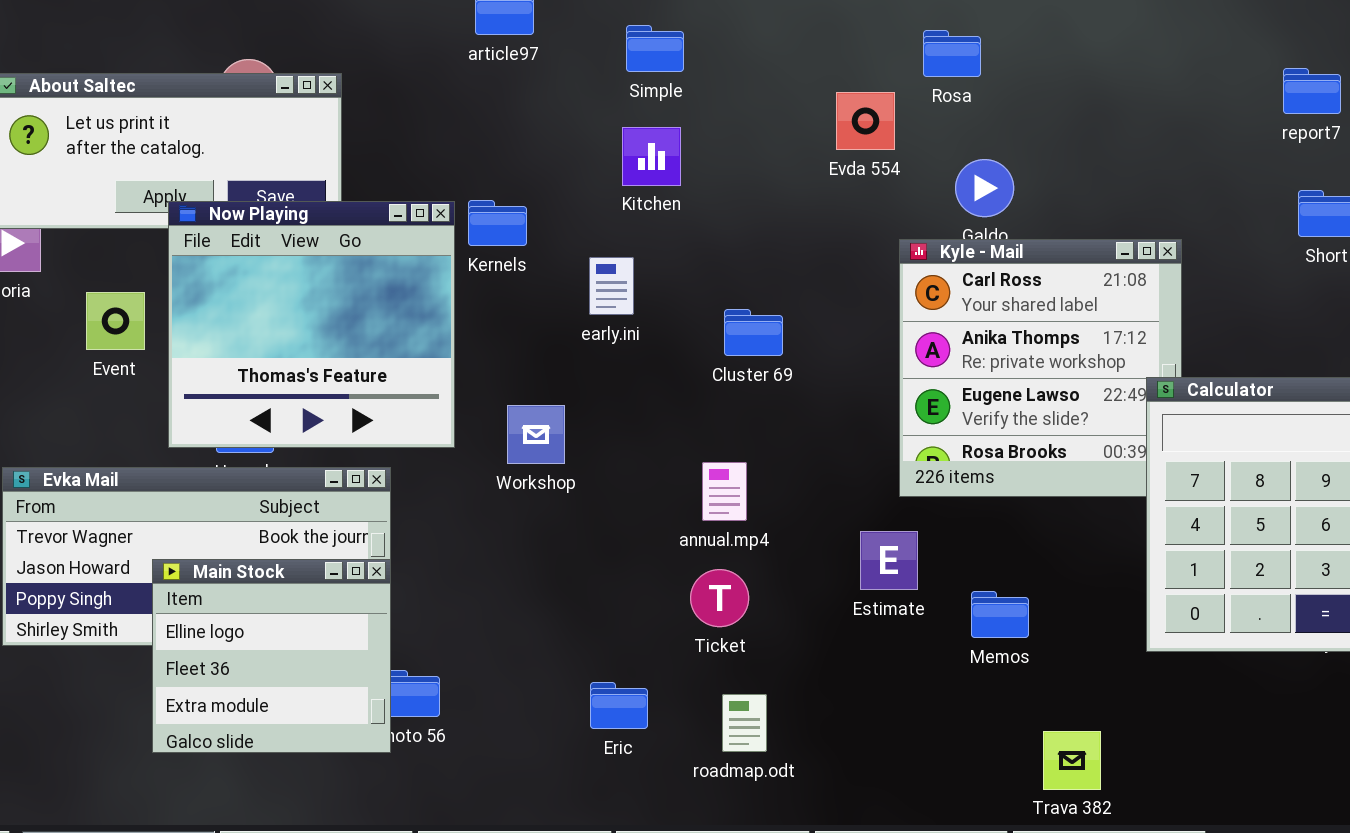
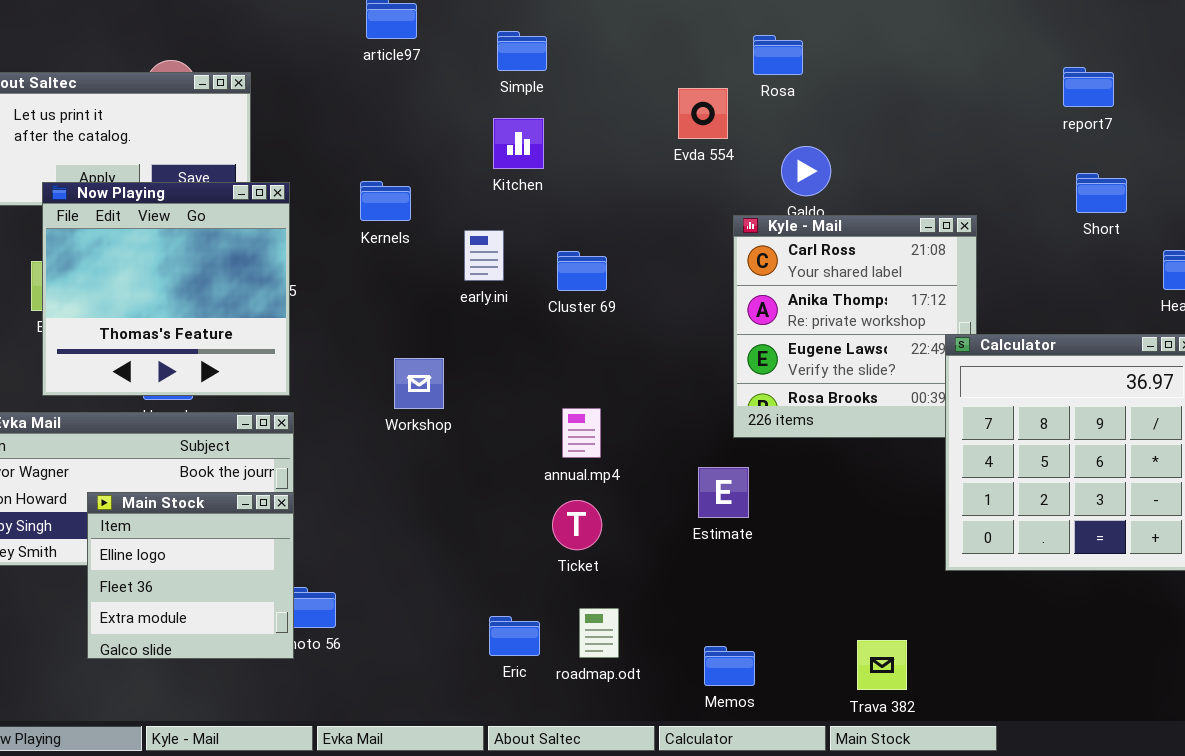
Now Playing: [168,201,455,448] -> [42,182,290,396], moved
Cluster 69: [724,309,783,356] -> [557,251,607,291], moved
Memos: [971,591,1029,638] -> [704,646,755,686], moved
Eric: [590,682,648,729] -> [489,616,540,656], moved

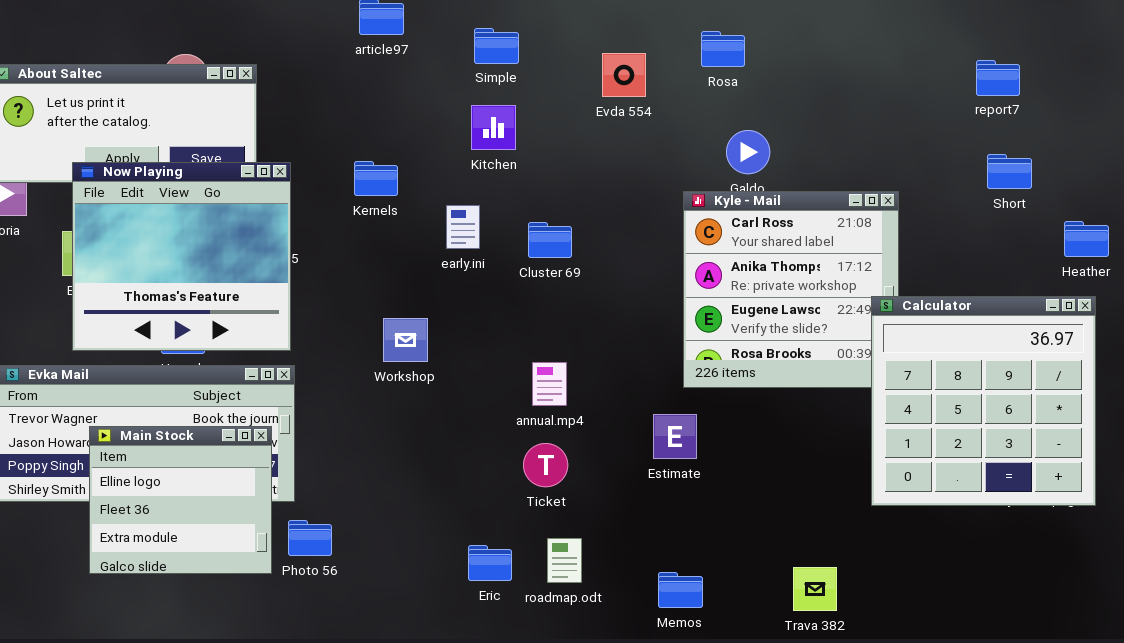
Evda 554: [678,88,728,139] -> [602,53,646,97], moved
Main Stock: [87,492,294,659] -> [89,426,272,574], moved

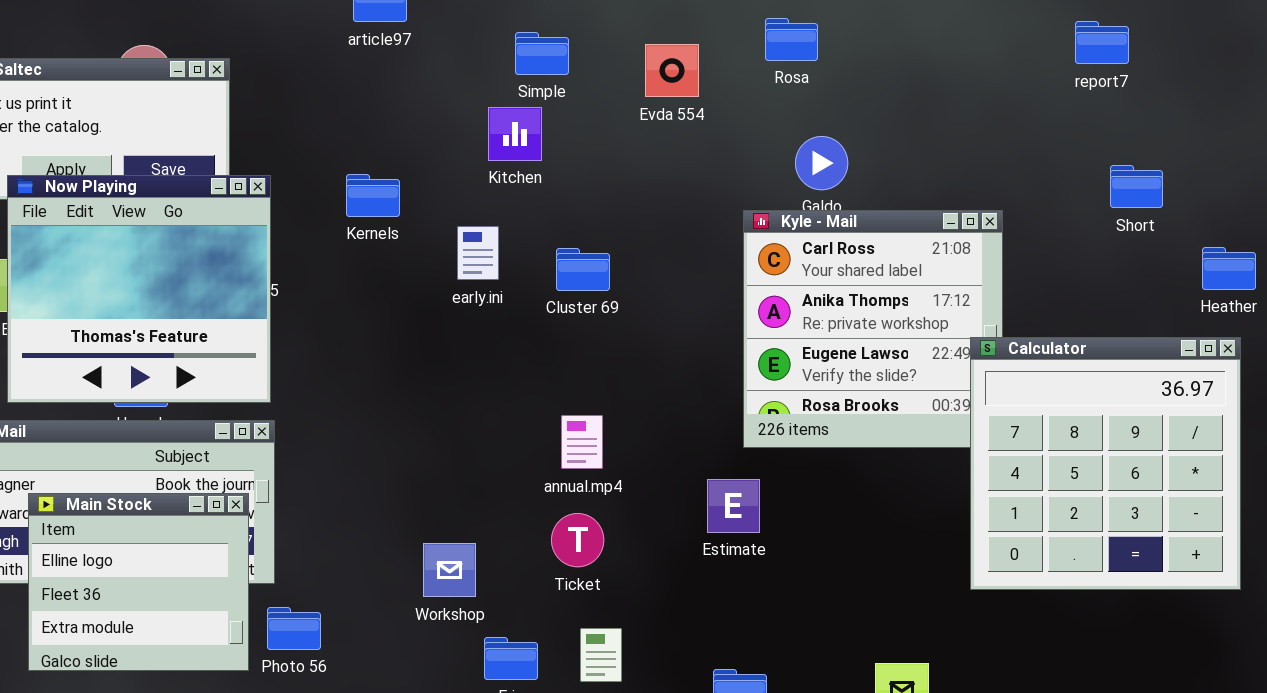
Simple: [474,28,519,64] -> [515,32,569,75], moved
report7: [976,60,1020,96] -> [1075,21,1129,64], moved
Workshop: [383,318,428,362] -> [423,543,476,597], moved

